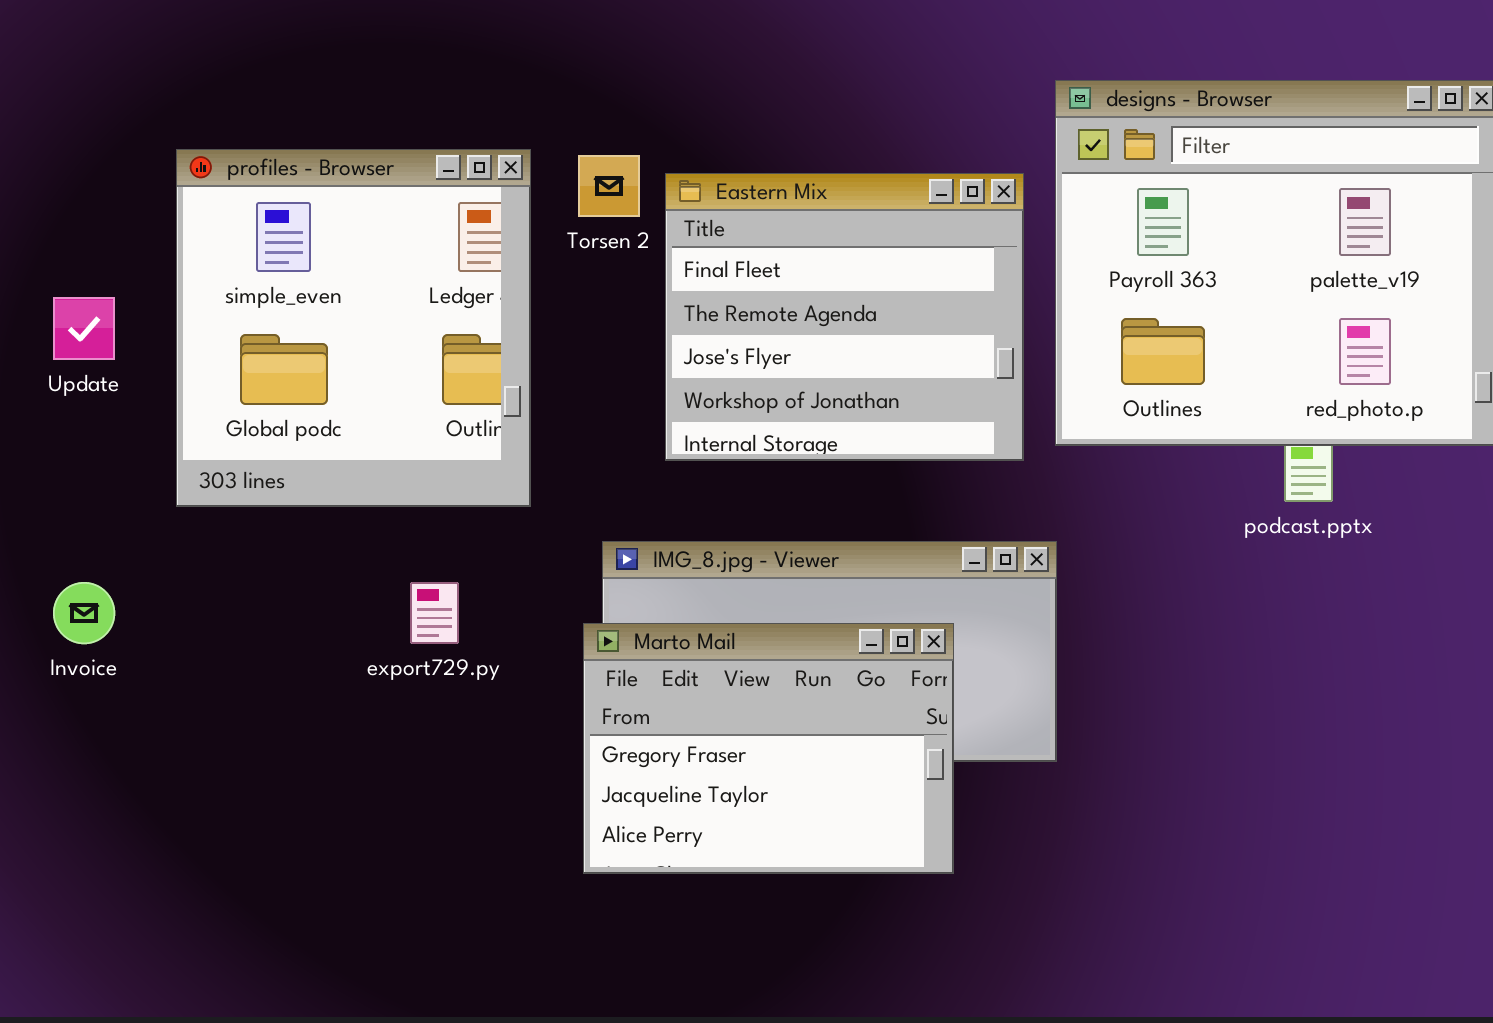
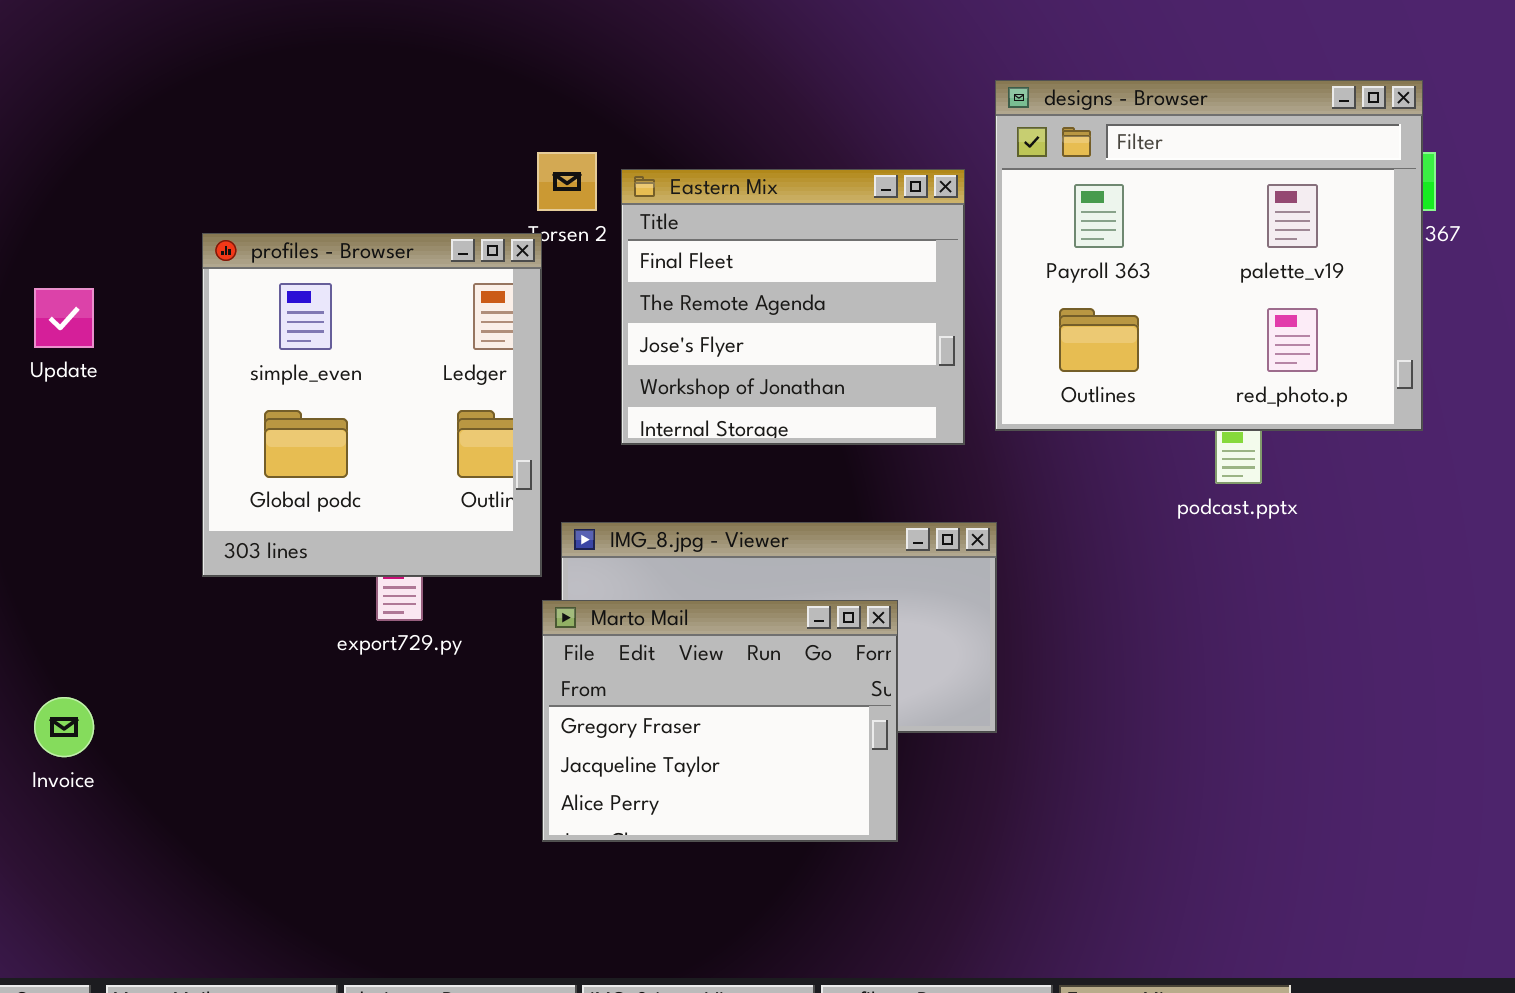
profiles - Browser: [176,149,531,507] -> [202,233,542,577], moved
Invoice: [53,582,115,644] -> [34,697,94,757], moved

